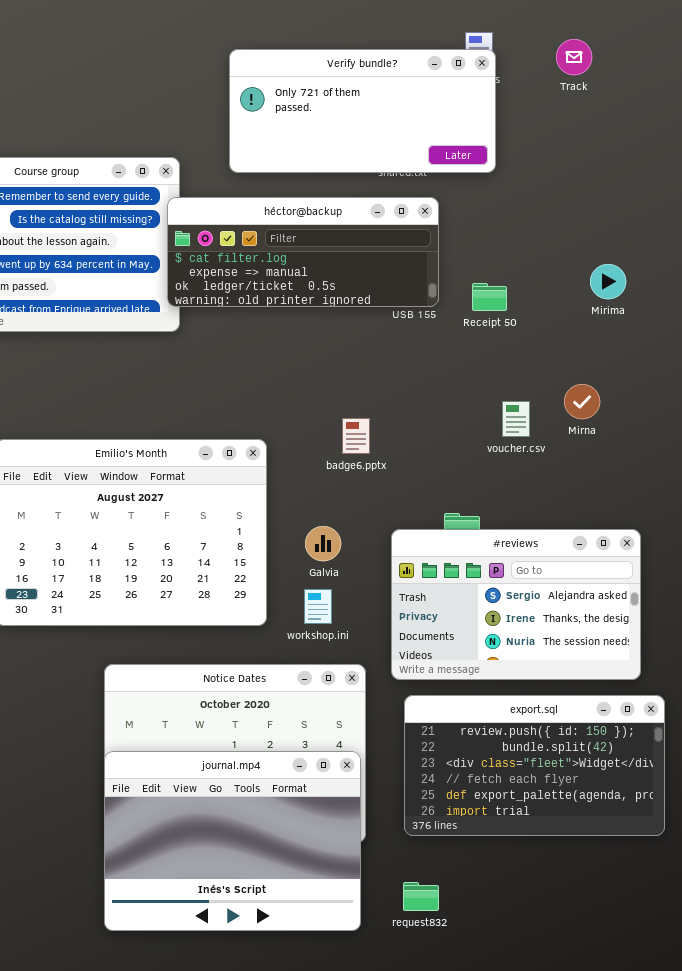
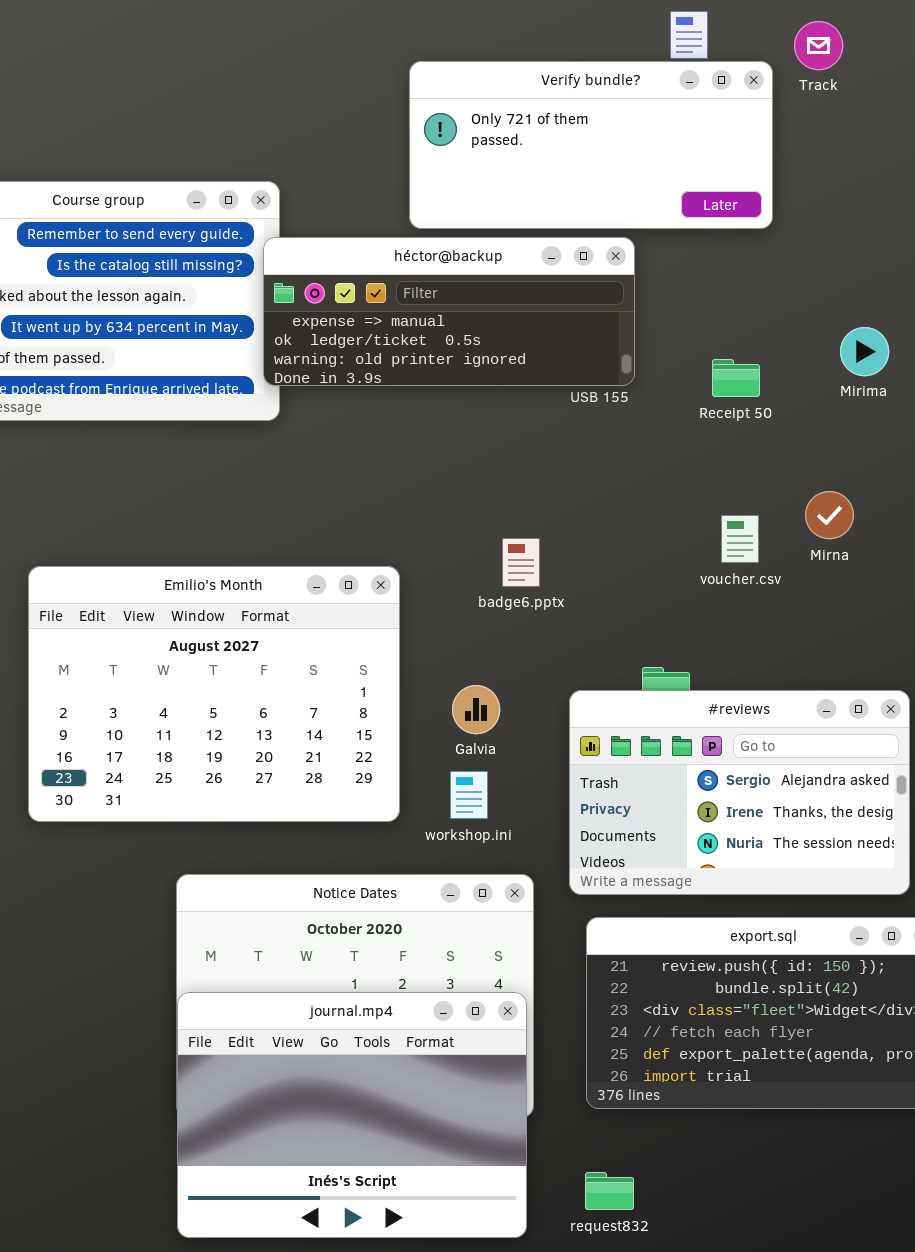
Verify bundle?: [229,49,496,173] -> [409,61,773,229], moved
héctor@backup: [167,197,439,307] -> [263,237,635,386], scrolled down 1 row
Receipt 50: [472,283,507,311] -> [712,359,760,397], moved

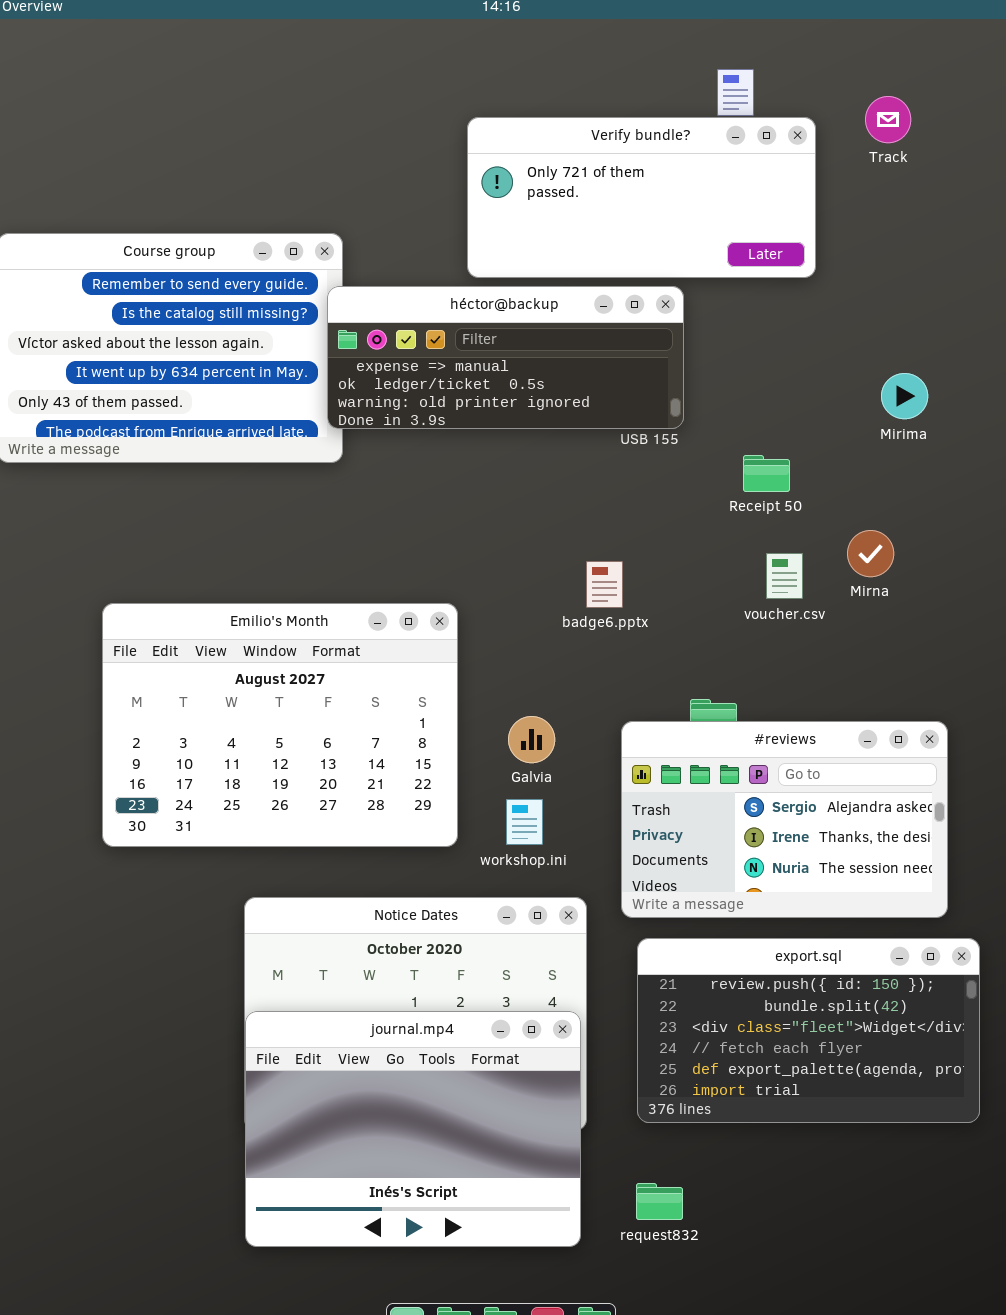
Track: [794,21,843,70] -> [865,96,911,143], moved
Receipt 50: [712,359,760,397] -> [743,455,790,492], moved
badge6.pptx: [502,538,540,587] -> [586,561,623,608], moved

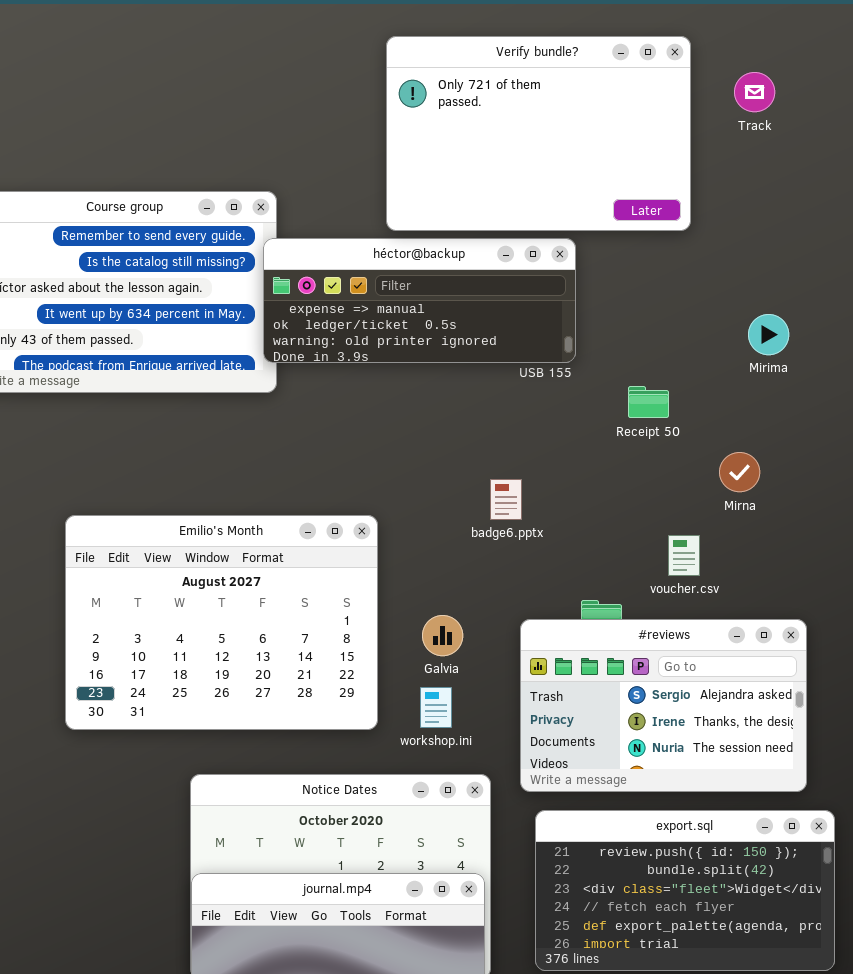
Verify bundle?: [467,117,816,278] -> [386,36,691,231], resized
voucher.csv: [766,553,803,599] -> [668,535,700,576], moved

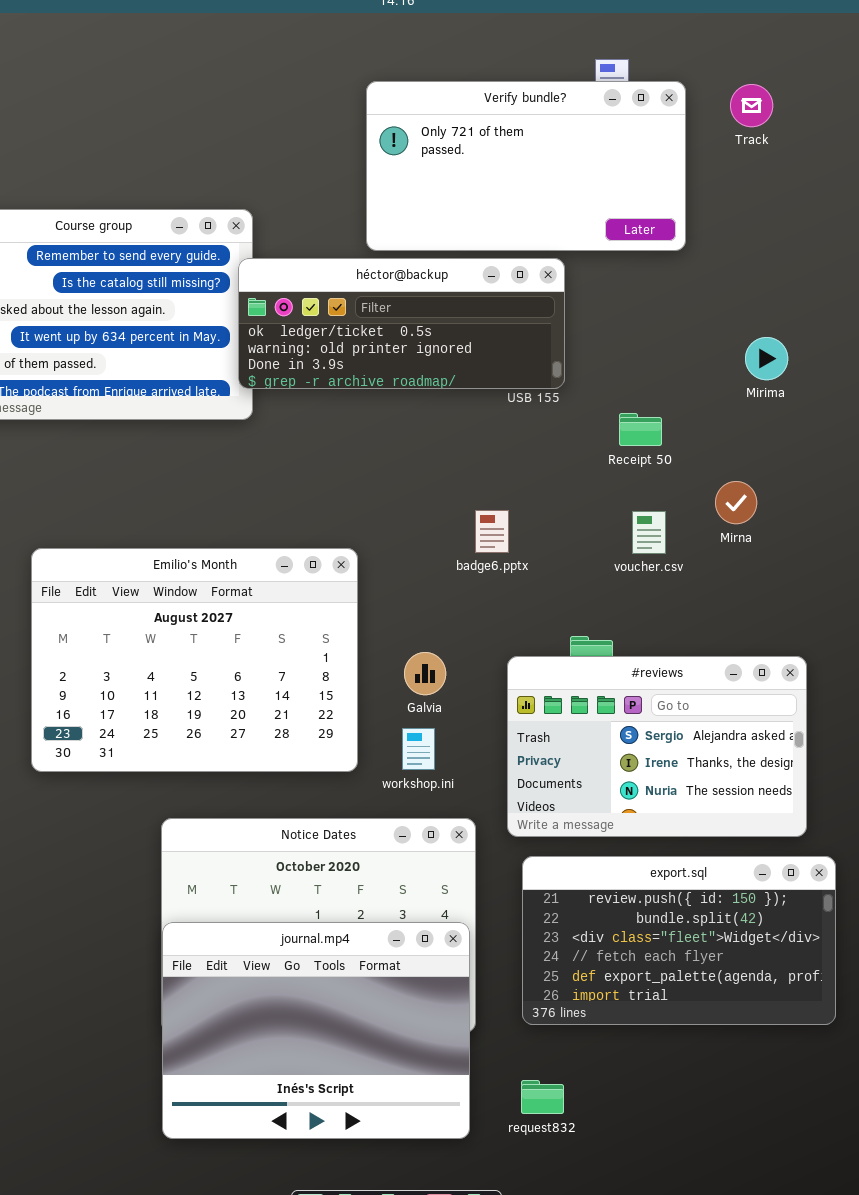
Verify bundle?: [386,36,691,231] -> [366,81,686,251], resized
héctor@backup: [263,238,576,363] -> [238,258,565,389], scrolled down 1 row
voucher.csv: [668,535,700,576] -> [632,511,666,554], moved

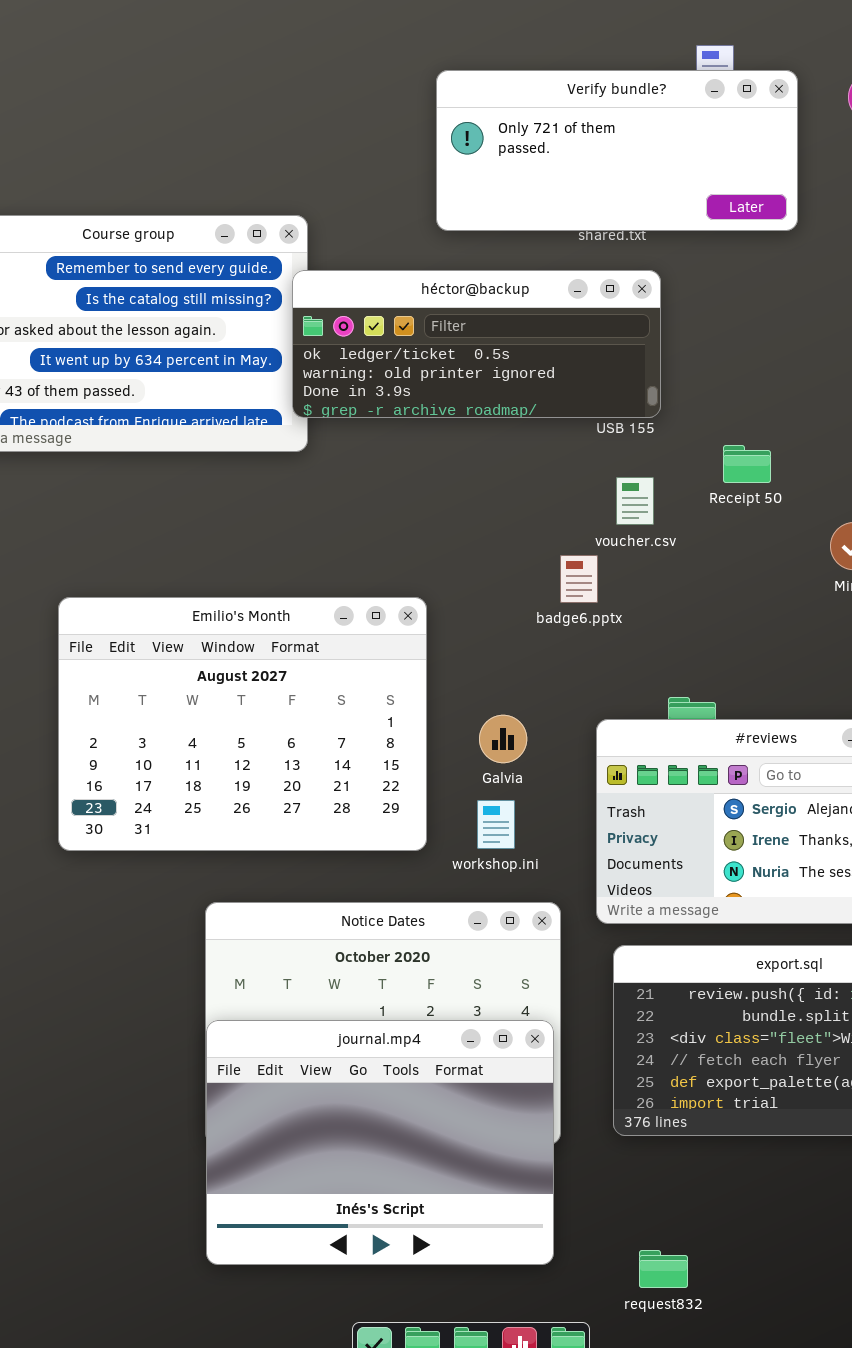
Verify bundle?: [366,81,686,251] -> [436,70,798,231], resized
voucher.csv: [632,511,666,554] -> [616,477,654,525], moved
request832: [521,1080,564,1114] -> [639,1250,688,1288], moved

